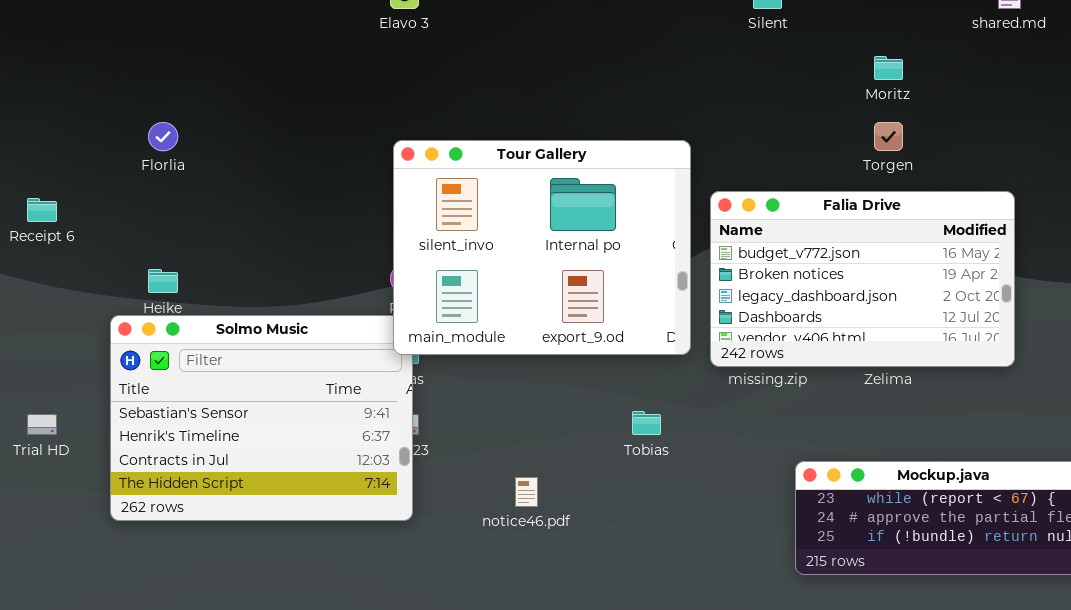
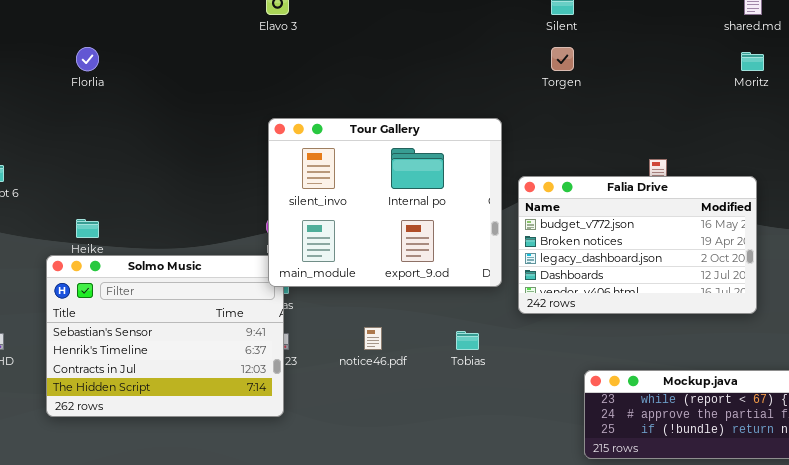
Moritz: [874,56,903,80] -> [741,52,764,71], moved
Florlia: [148,122,178,151] -> [76,47,99,71], moved
Torgen: [874,122,903,151] -> [551,47,574,71], moved
Falia Drive: [710,191,1015,367] -> [518,176,757,314], moved
notice46.pdf: [515,477,538,507] -> [364,327,382,350], moved

